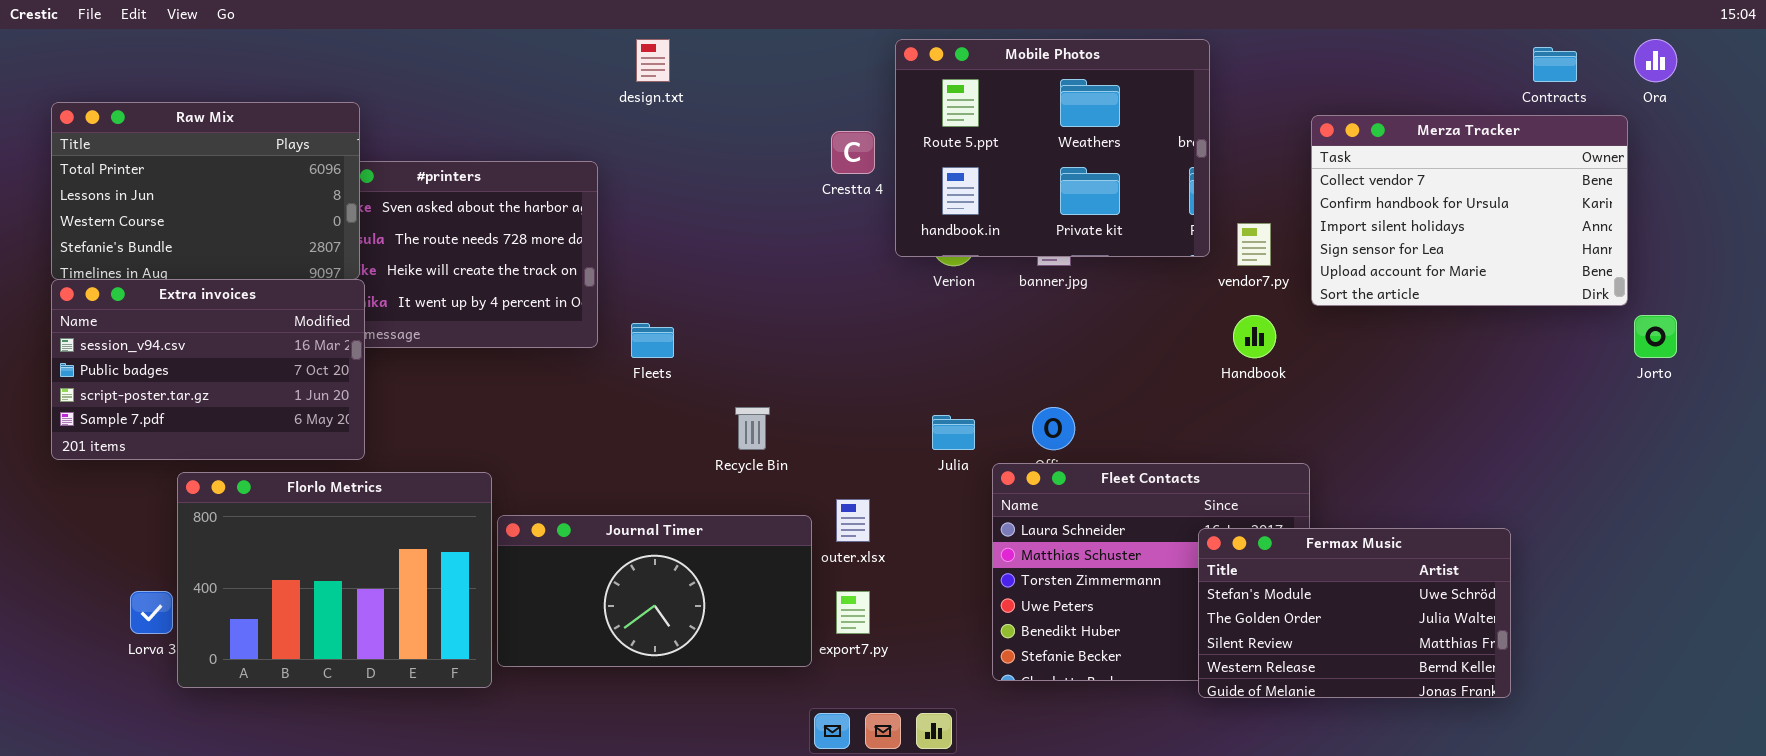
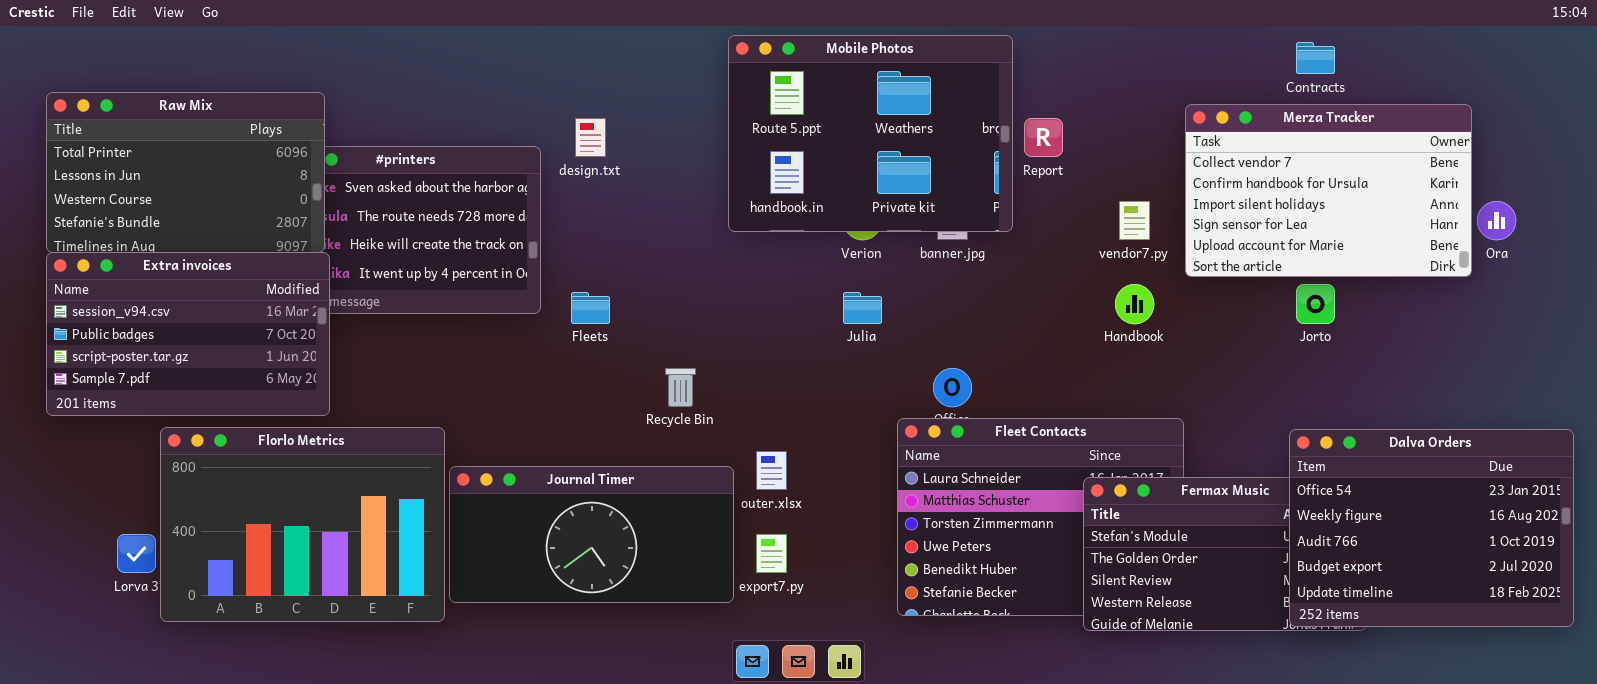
design.txt: [636,39,670,82] -> [575,118,606,157], moved
Mobile Photos: [895,39,1210,257] -> [728,35,1013,232], moved
Ora: [1634,39,1677,82] -> [1477,201,1516,240], moved
Contracts: [1533,47,1577,82] -> [1296,42,1335,74], moved
Jorto: [1634,315,1677,358] -> [1296,284,1335,324], moved
Julia: [932,415,975,450] -> [843,292,882,324], moved
Dalva Orders: none -> [1289,429,1574,627], opened

